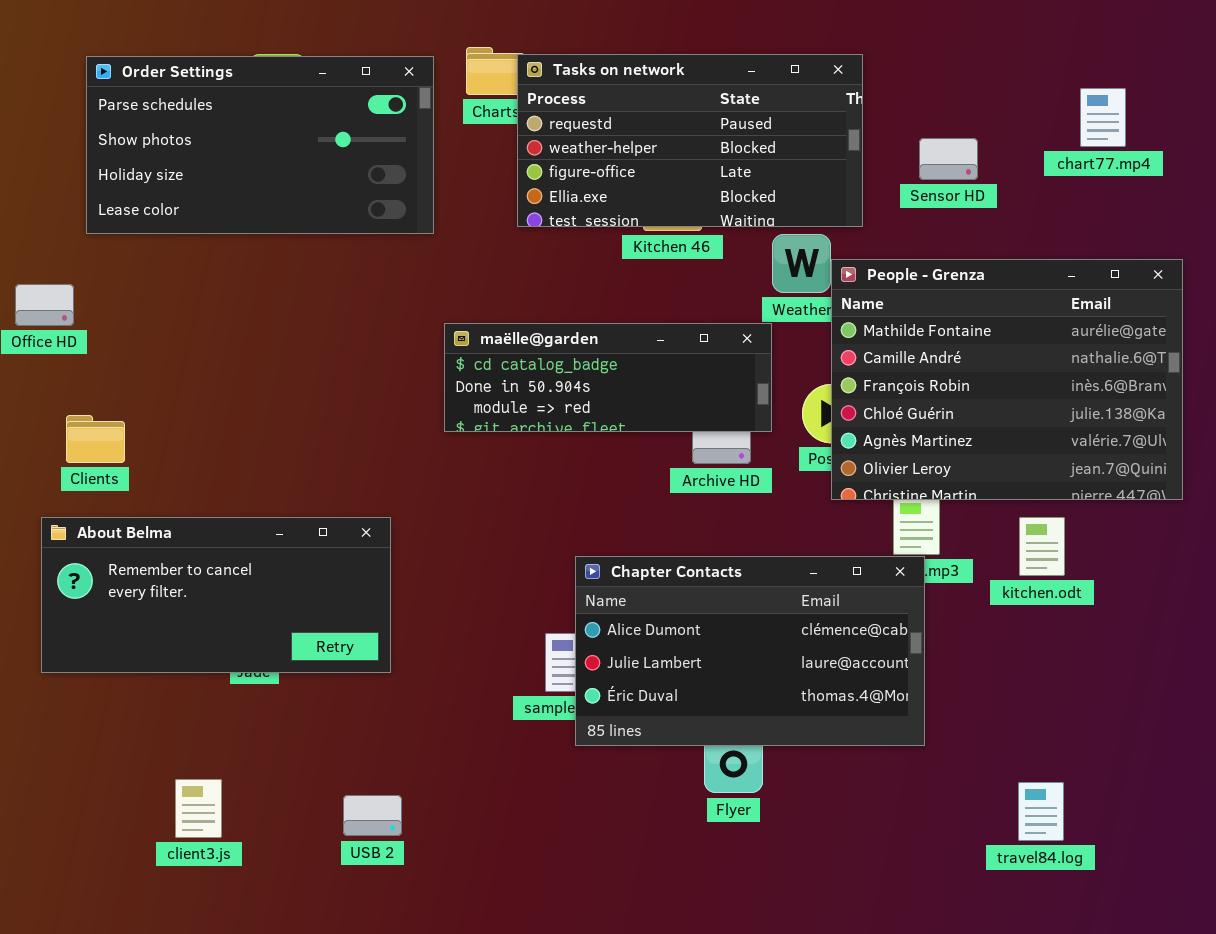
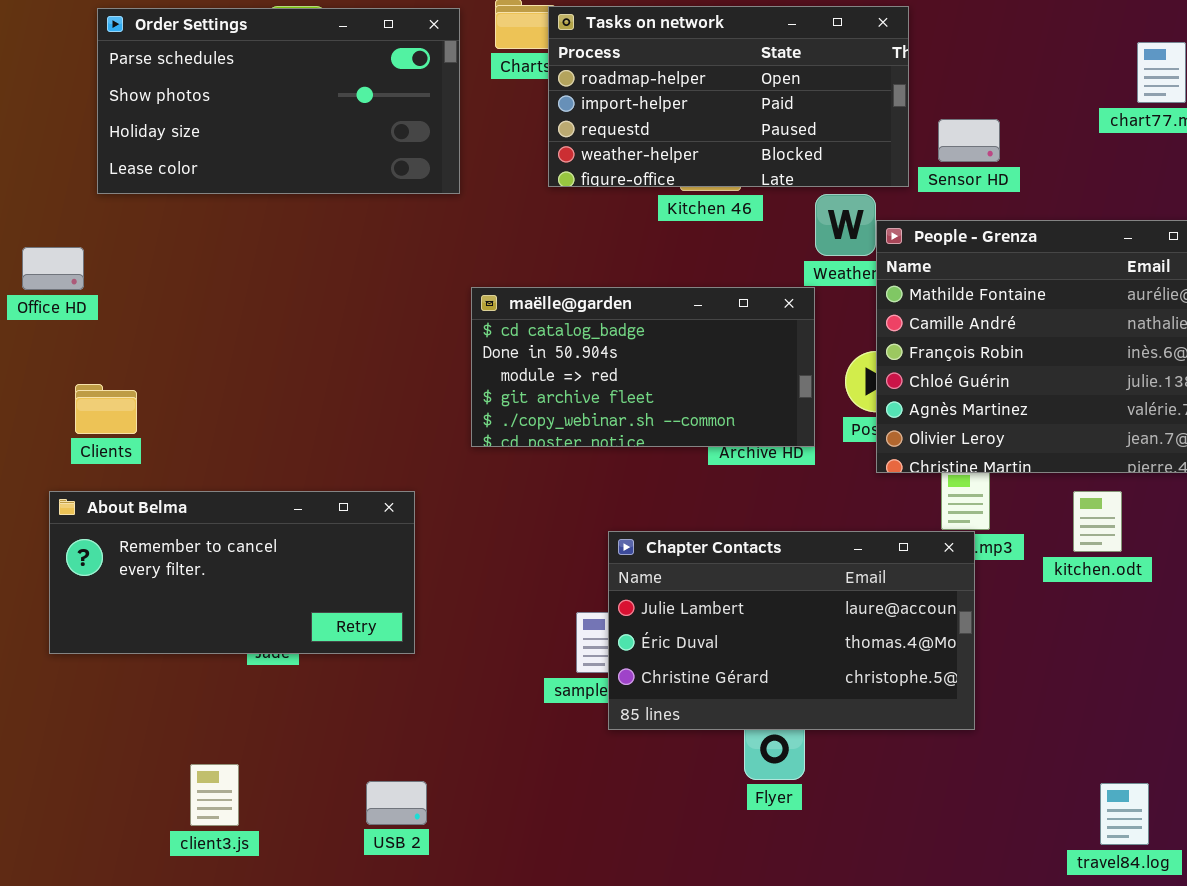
Tasks on network: [517,54,863,227] -> [548,6,909,187], scrolled up 2 rows
Sensor HD: [919,138,978,180] -> [938,119,1000,162], moved
maëlle@garden: [444,323,772,432] -> [471,287,815,447], resized
Chapter Contacts: [575,556,925,746] -> [608,531,975,730], scrolled down 1 row
travel84.log: [1018,782,1064,841] -> [1100,783,1149,845], moved

